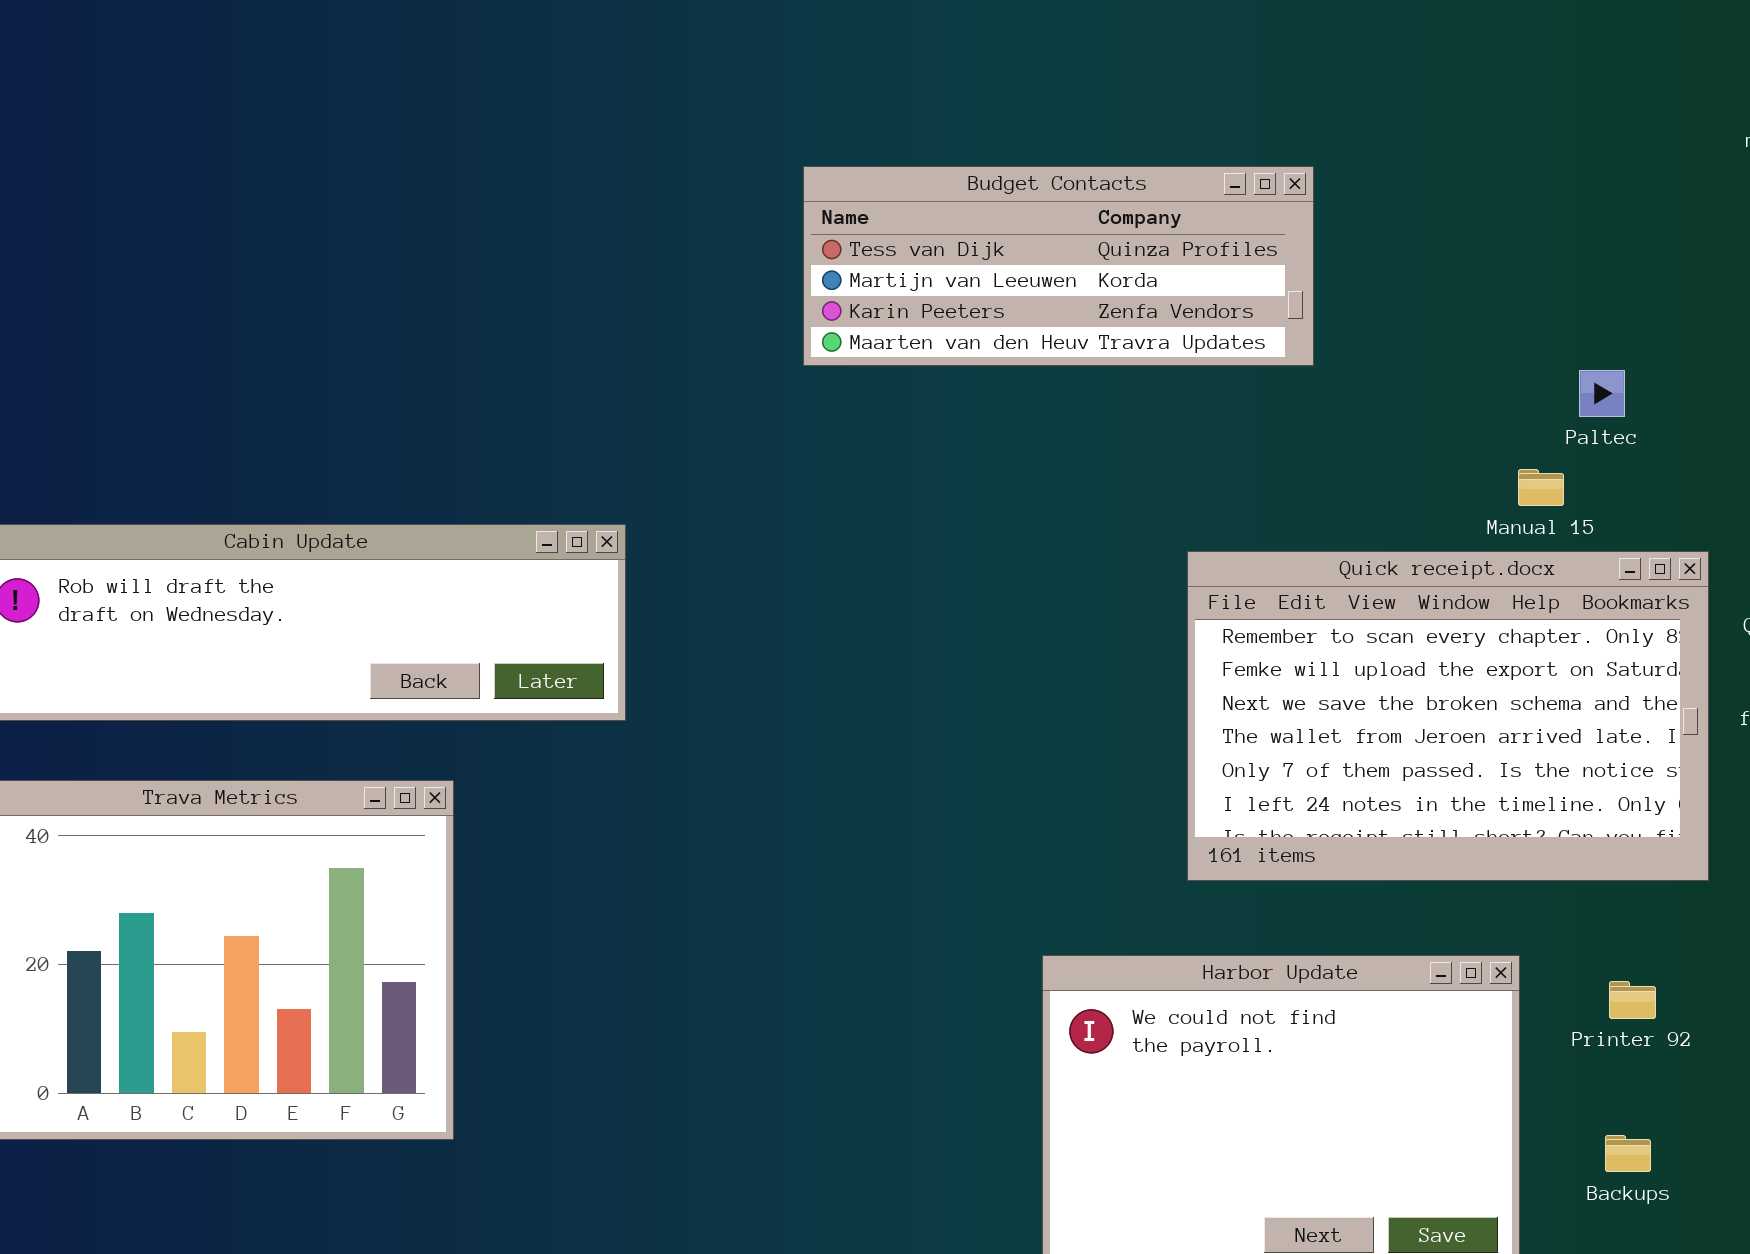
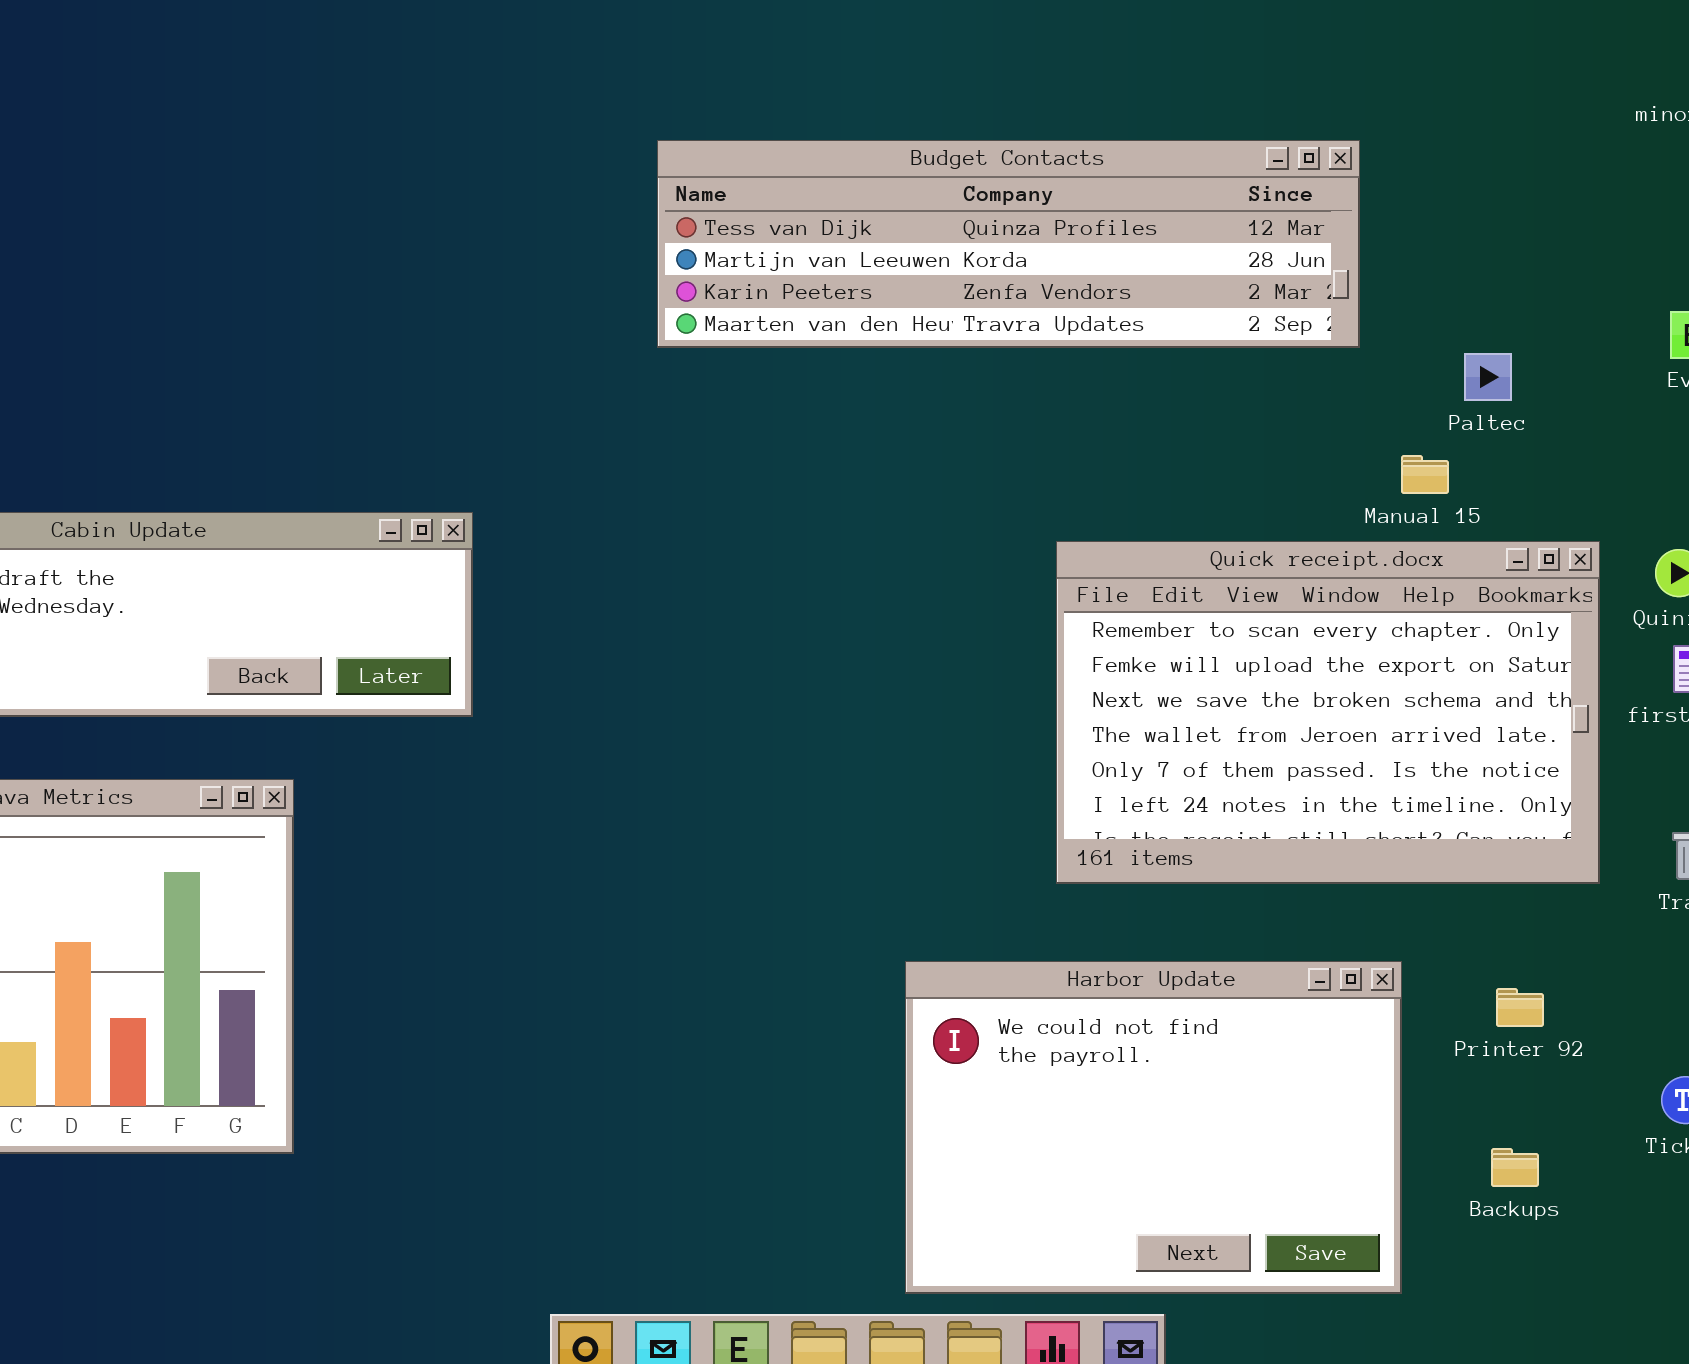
Budget Contacts: [803,166,1314,366] -> [657,140,1360,348], resized

